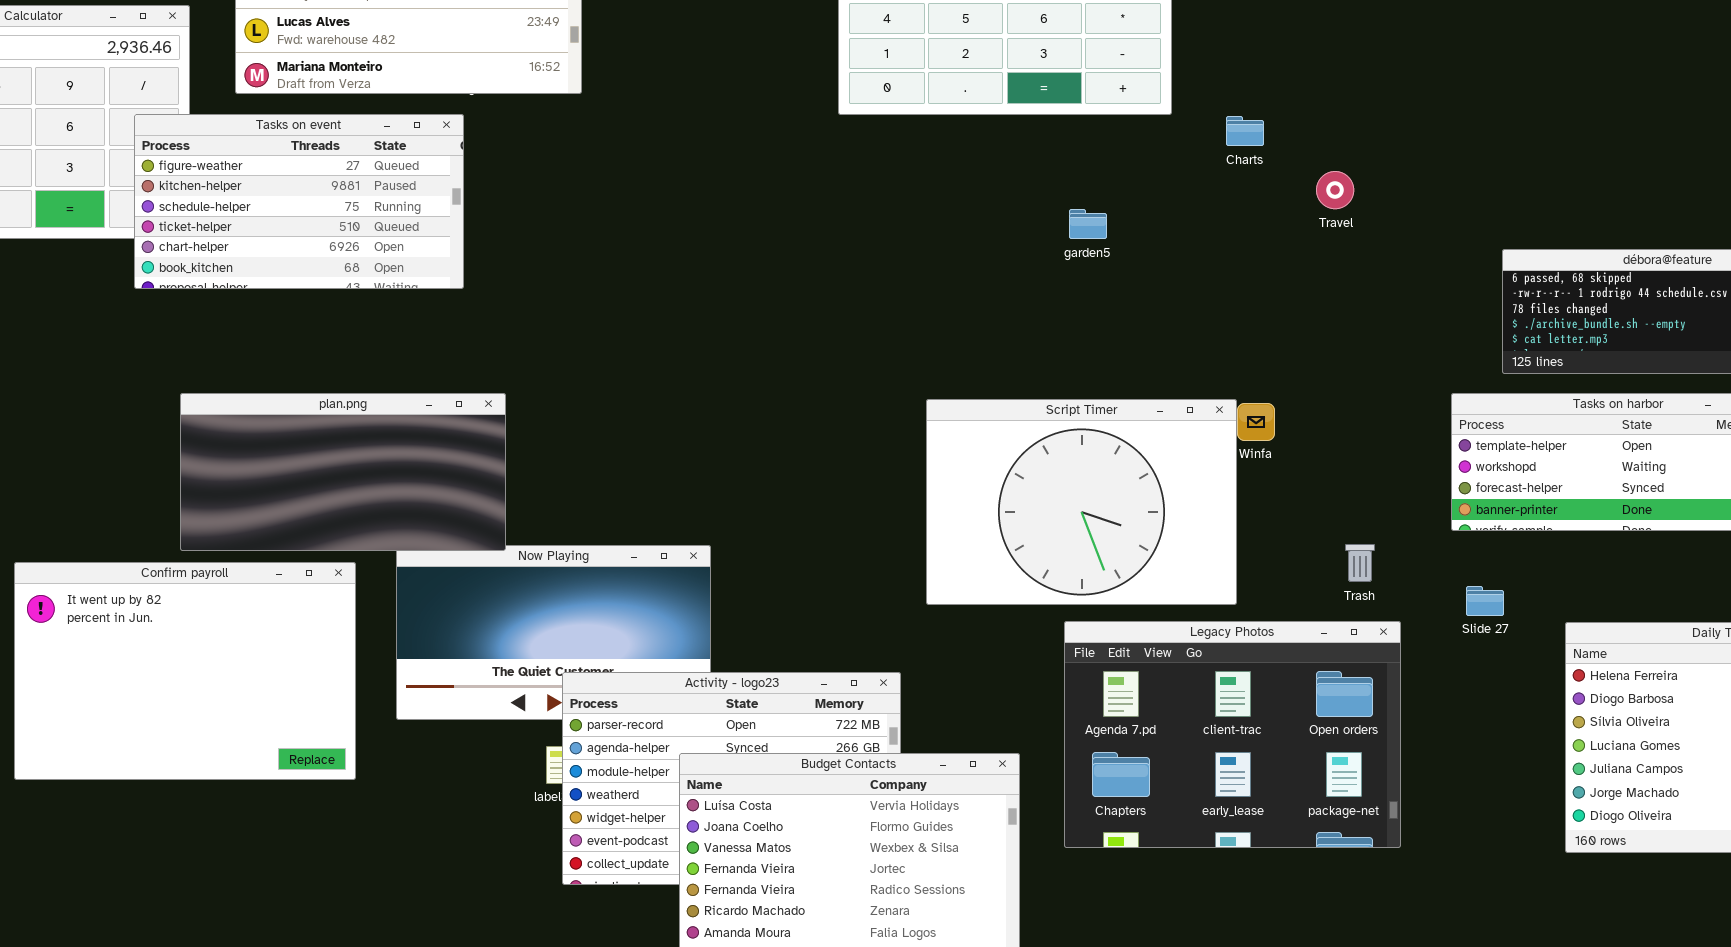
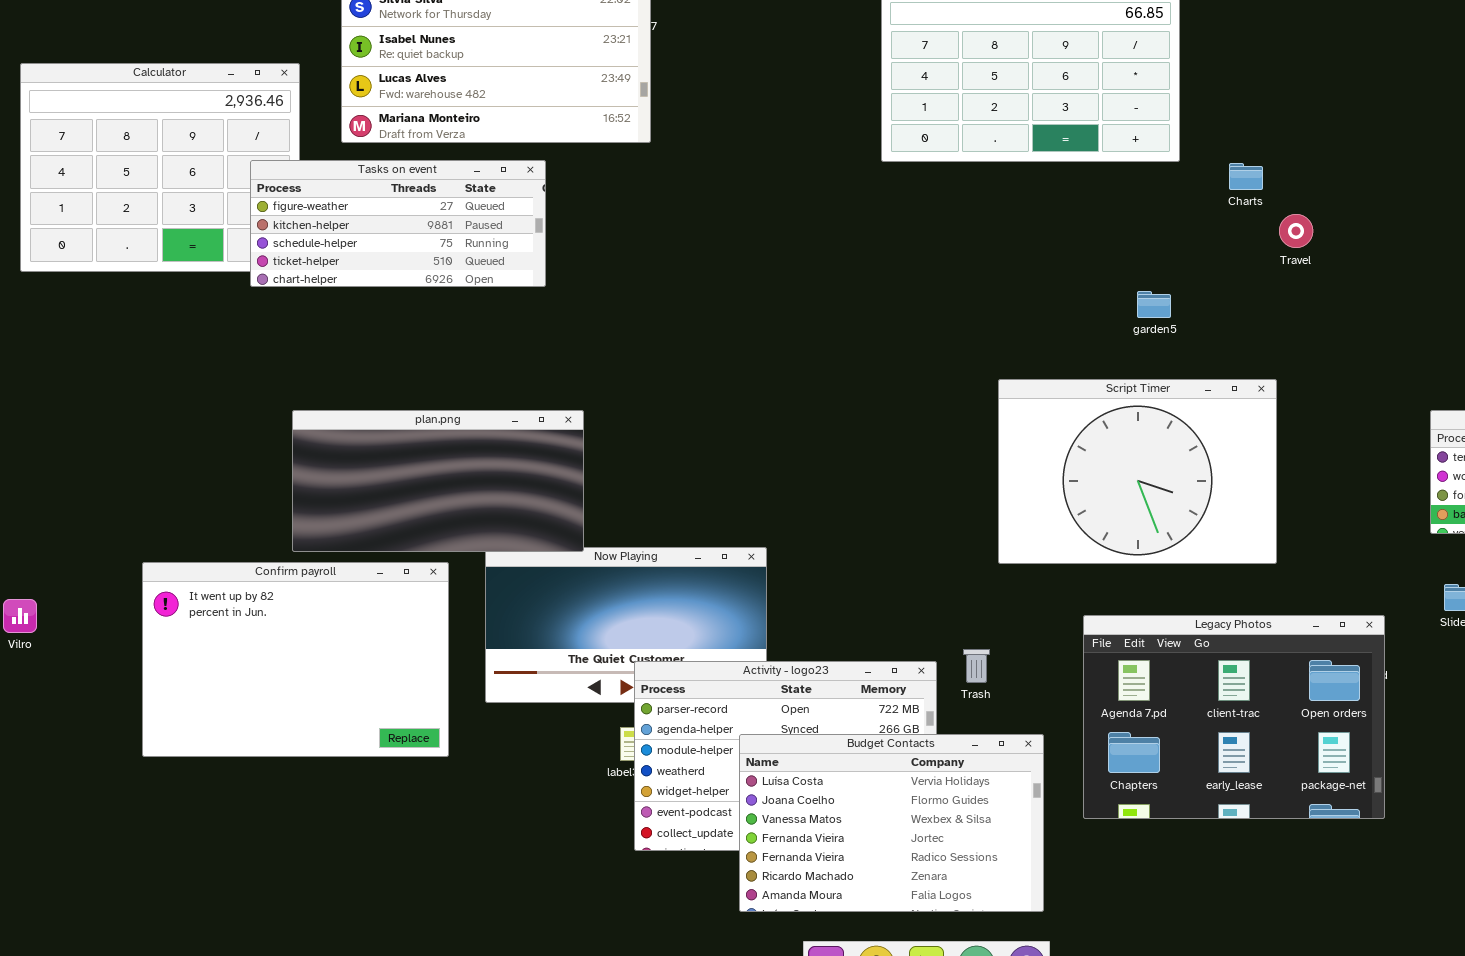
Tasks on event: [134,114,464,289] -> [250,160,546,287], resized
Travel: [1316,171,1354,209] -> [1279,214,1313,248], moved
garden5: [1069,209,1107,239] -> [1137,291,1171,318], moved
Script Timer: [926,399,1237,605] -> [998,379,1277,564], moved
Trash: [1345,544,1375,582] -> [963,649,990,683], moved

